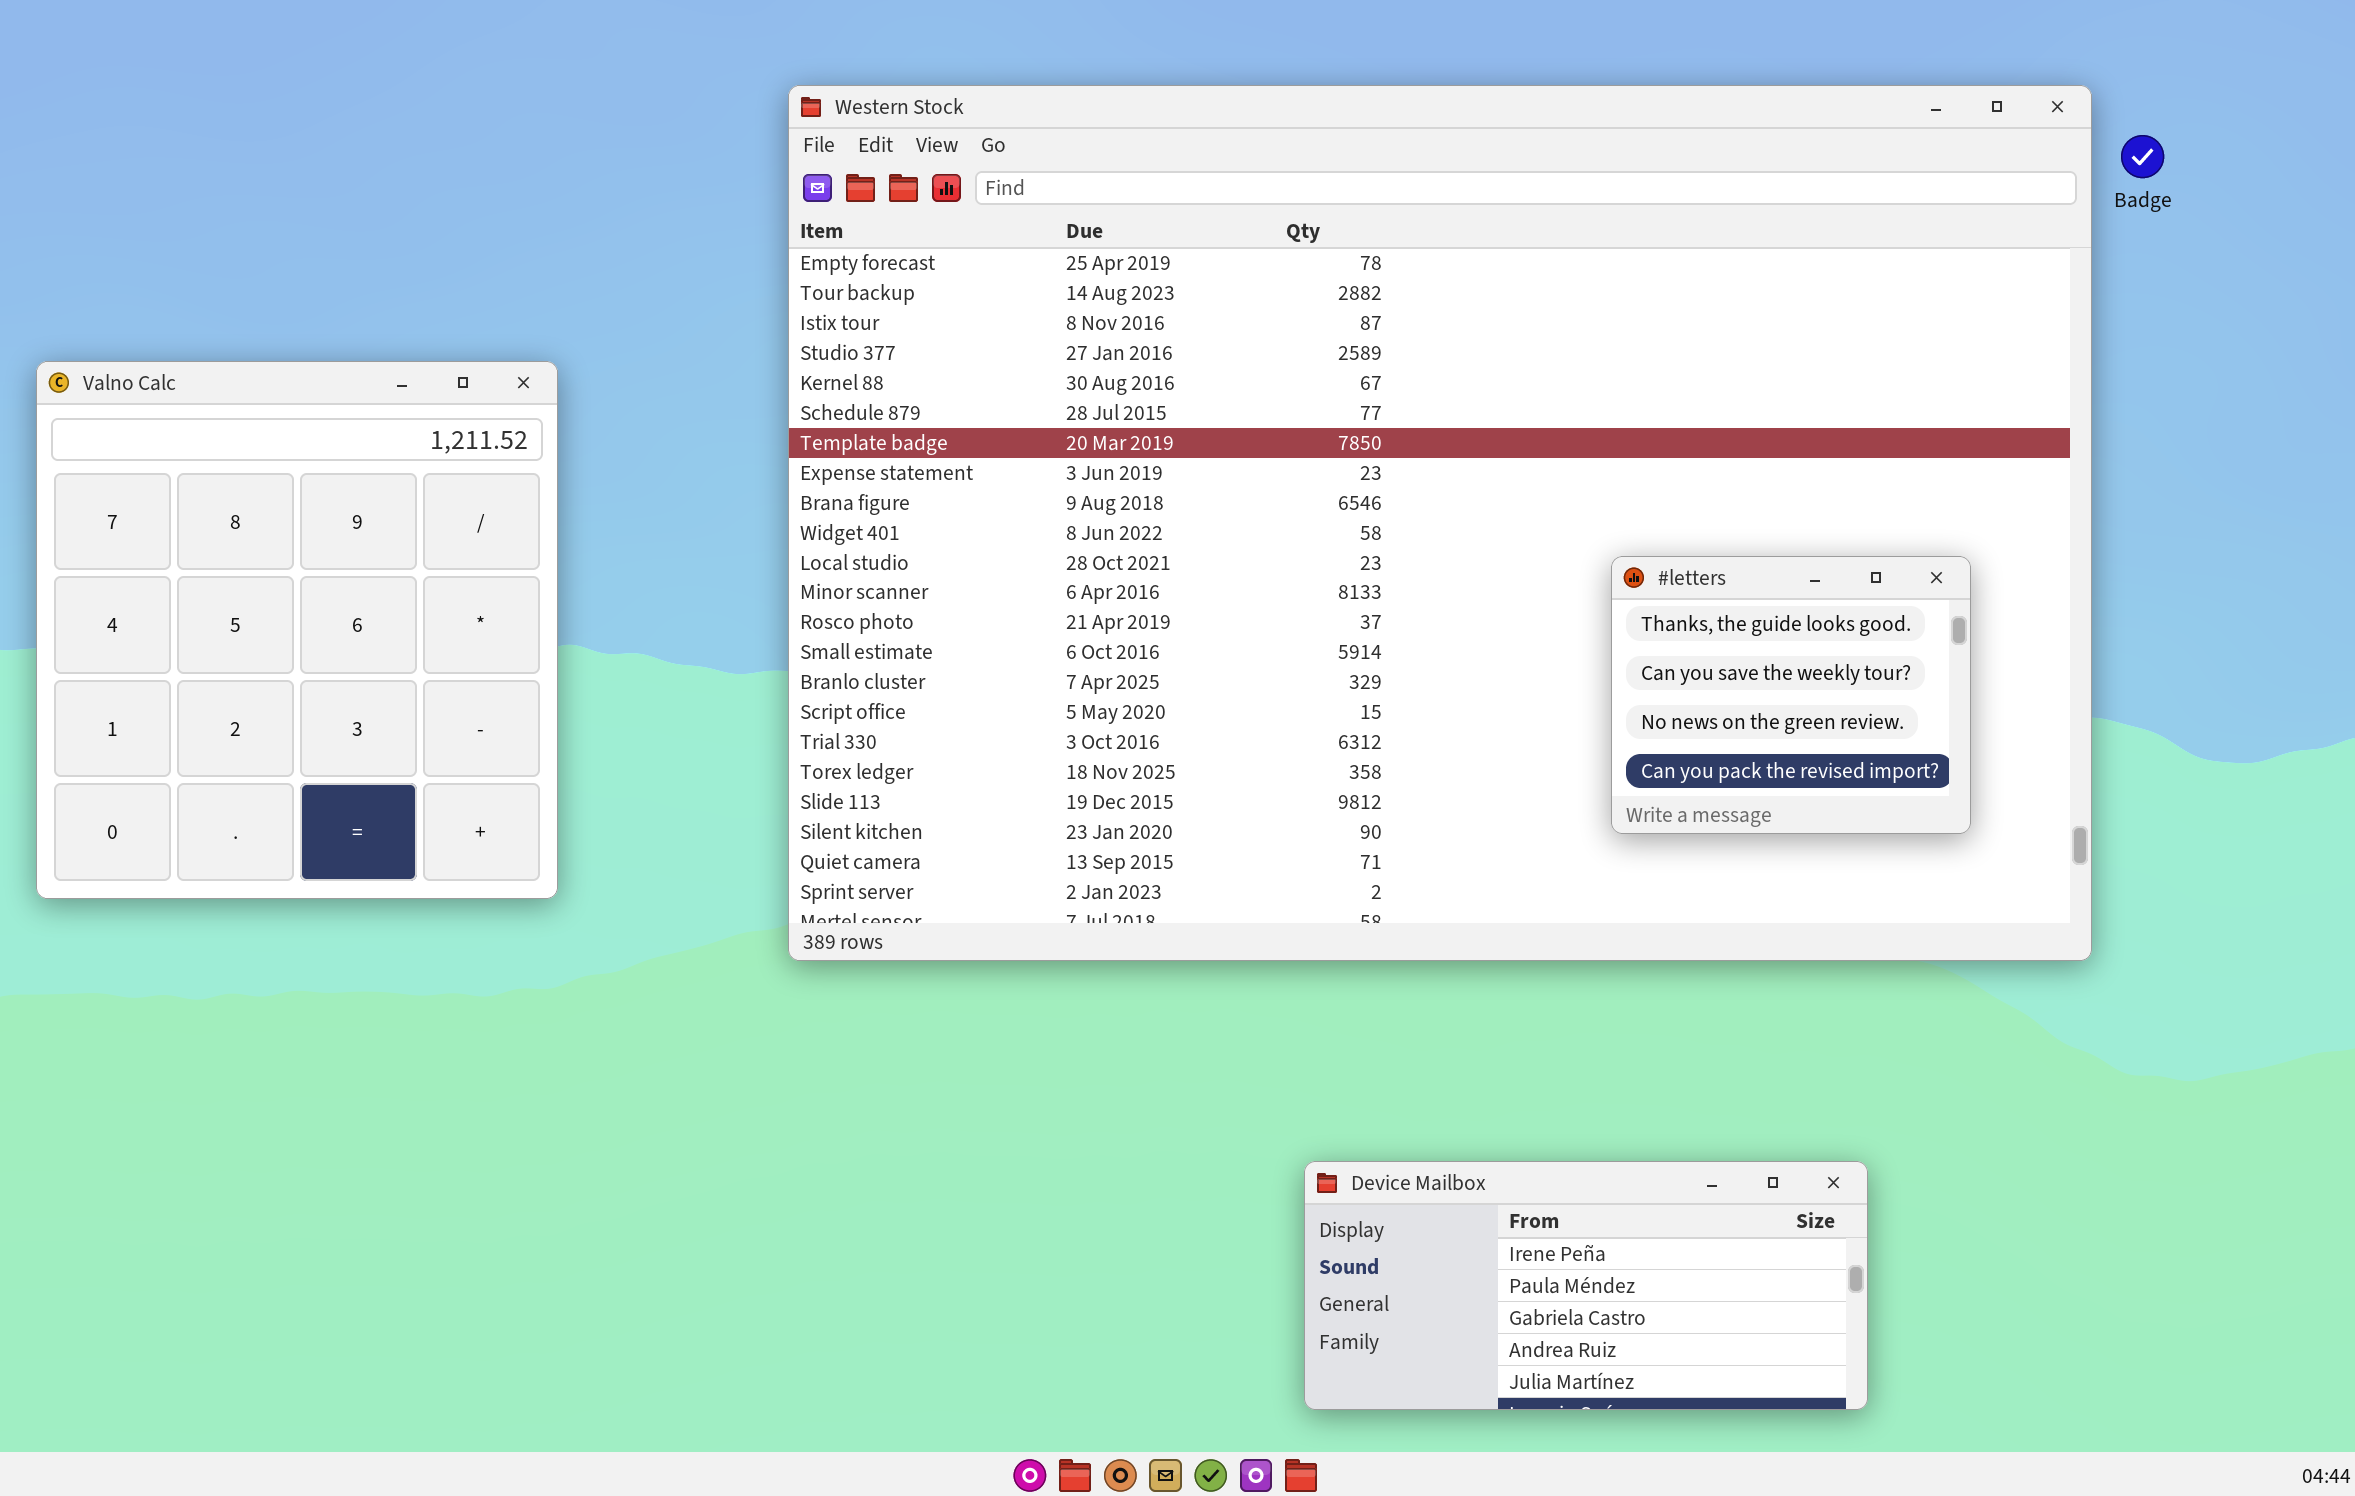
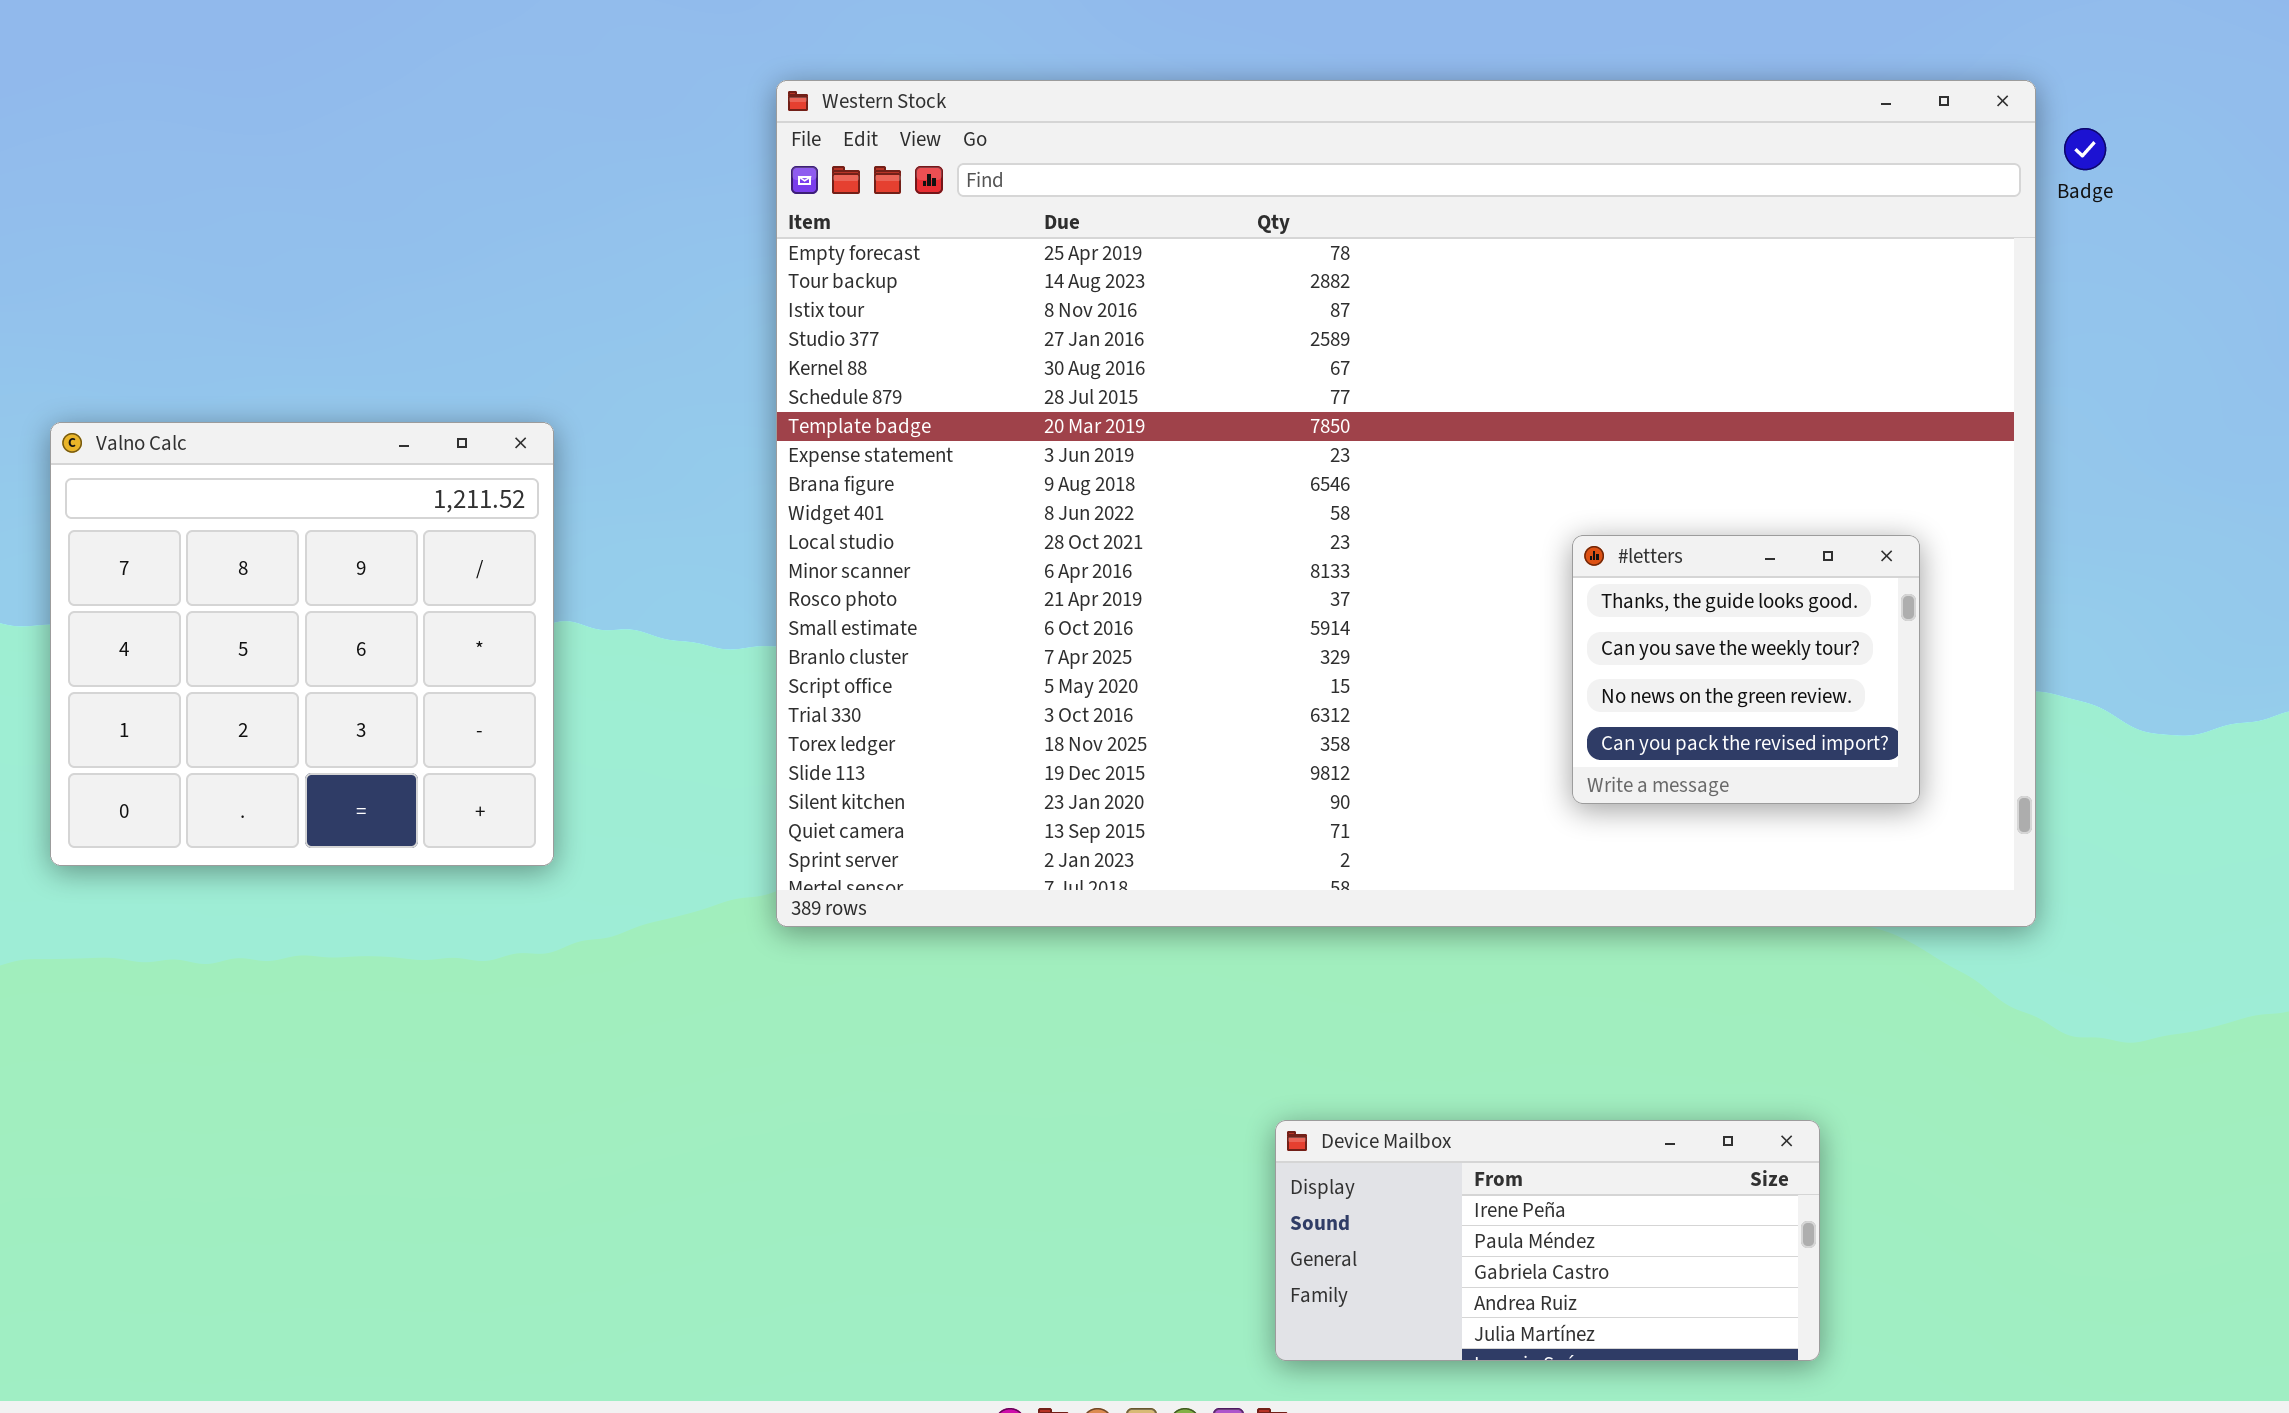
Valno Calc: [36,361,558,899] -> [50,422,554,866], resized

